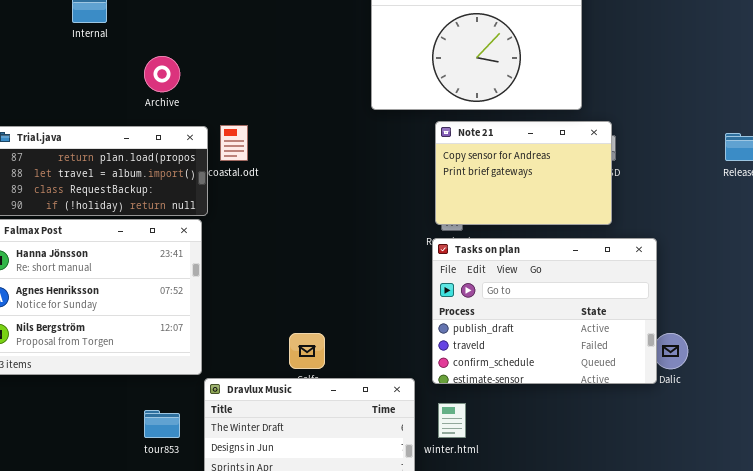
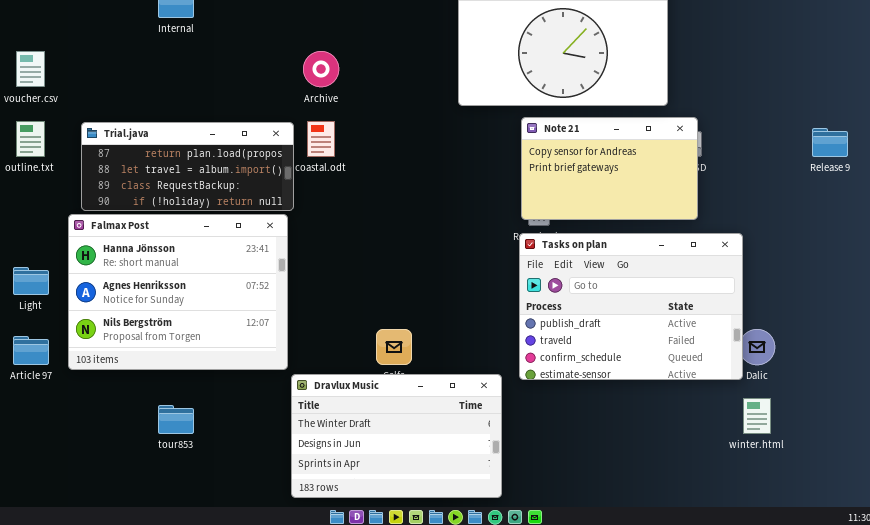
Archive: [144,56,180,92] -> [303,51,339,87], moved
winter.html: [438,403,466,438] -> [743,398,771,434], moved
tour853: [144,410,180,438] -> [158,405,194,434], moved

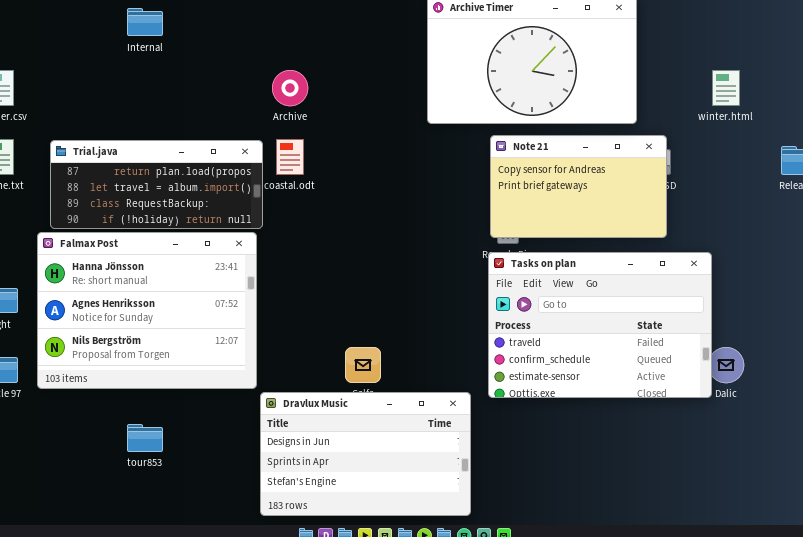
Tasks on plan: [519,233,743,380] -> [488,252,712,398], scrolled down 1 row
Dravlux Music: [291,374,502,498] -> [260,392,471,516], scrolled down 1 row
winter.html: [743,398,771,434] -> [712,70,740,106], moved

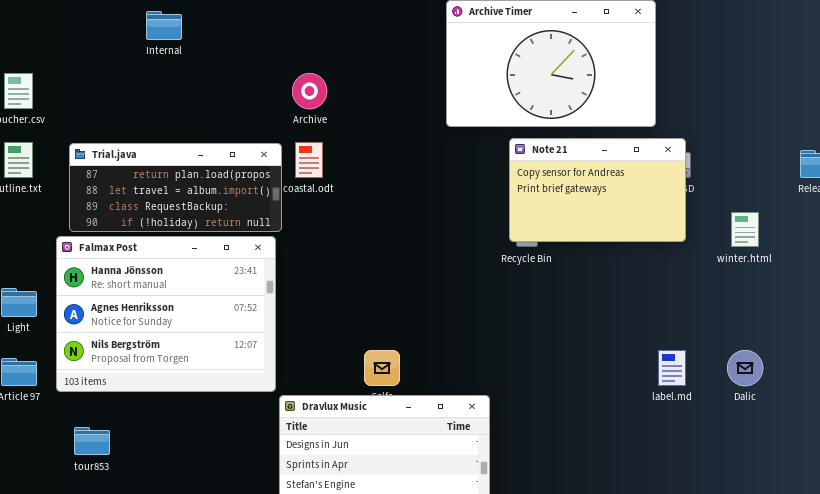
winter.html: [712,70,740,106] -> [731,212,759,247], moved
Tasks on plan: [488,252,712,398] -> none, closed
tour853: [127,424,163,452] -> [74,427,110,455], moved

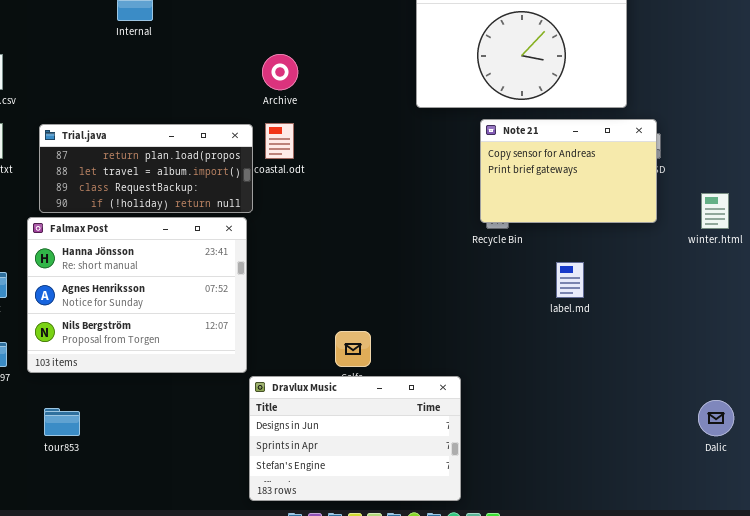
label.md: [658,350,686,386] -> [556,262,584,298], moved
Dalic: [727,350,763,386] -> [698,400,734,436], moved

